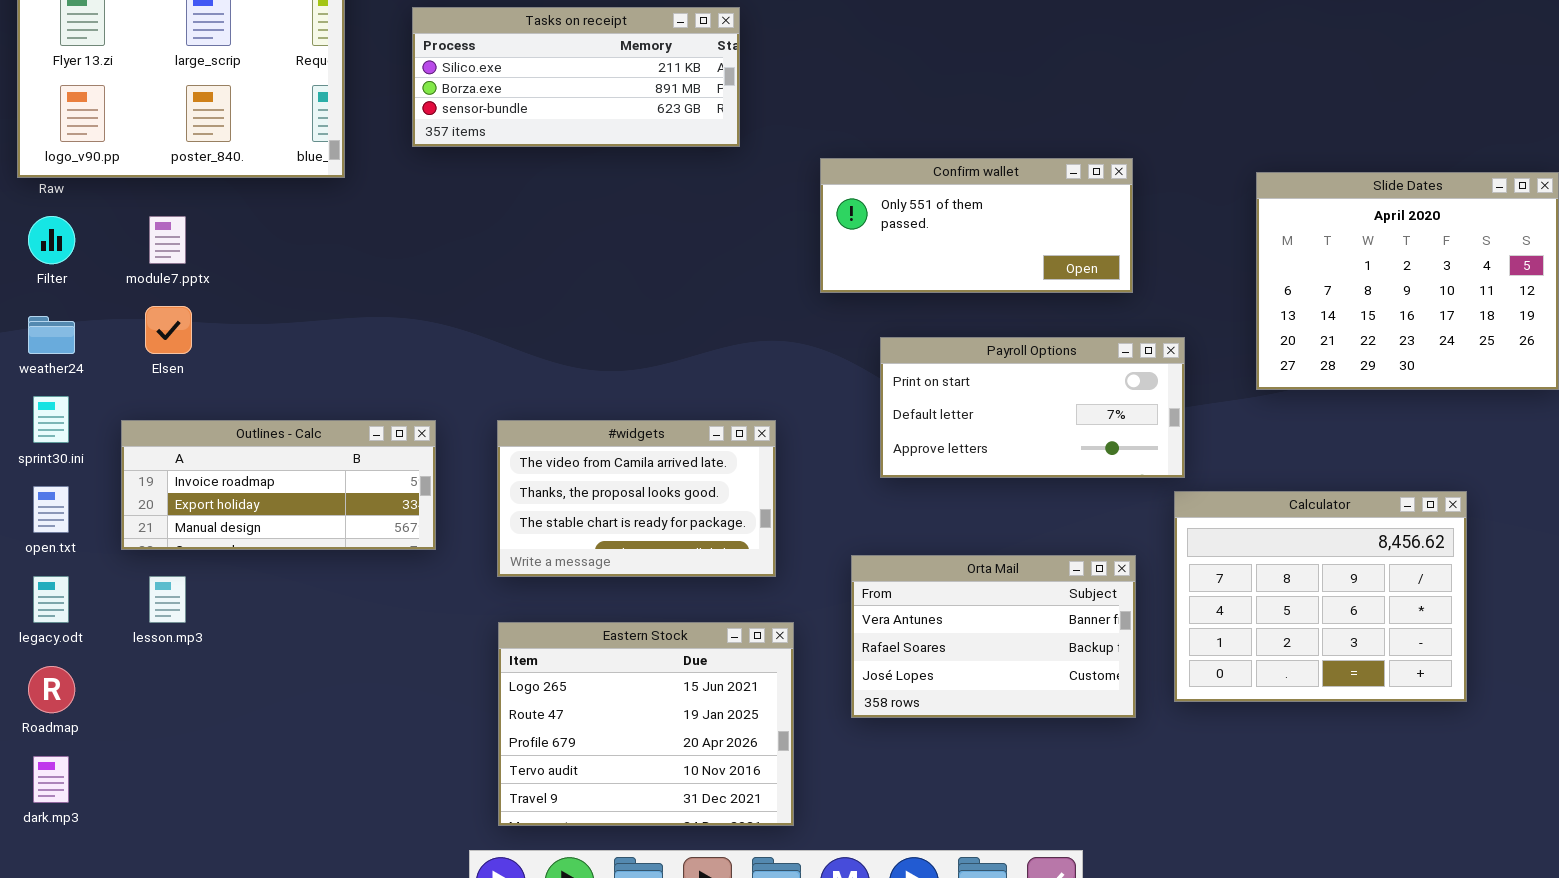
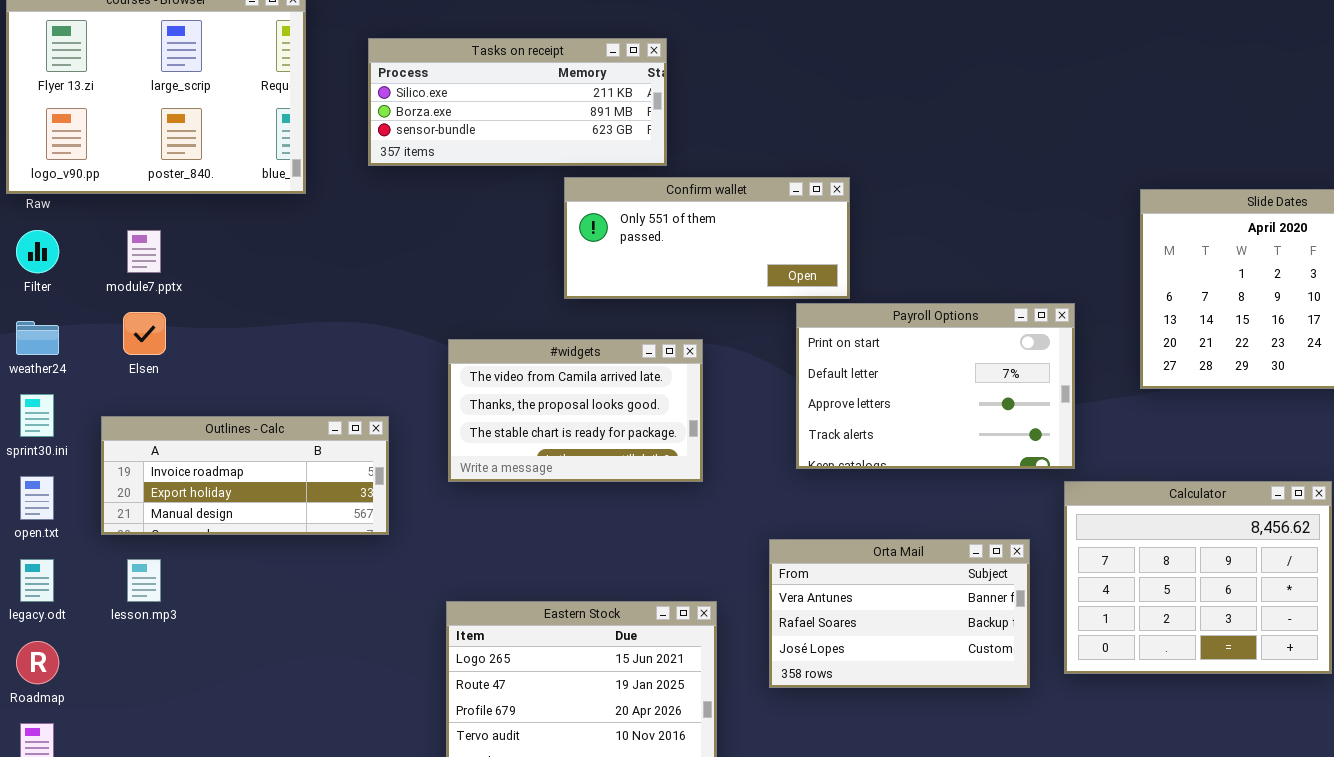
Confirm wallet: [820,158,1133,293] -> [564,177,850,299], moved
Payroll Options: [880,337,1185,478] -> [796,303,1075,469], resized
#widgets: [497,420,776,577] -> [448,339,703,482], moved

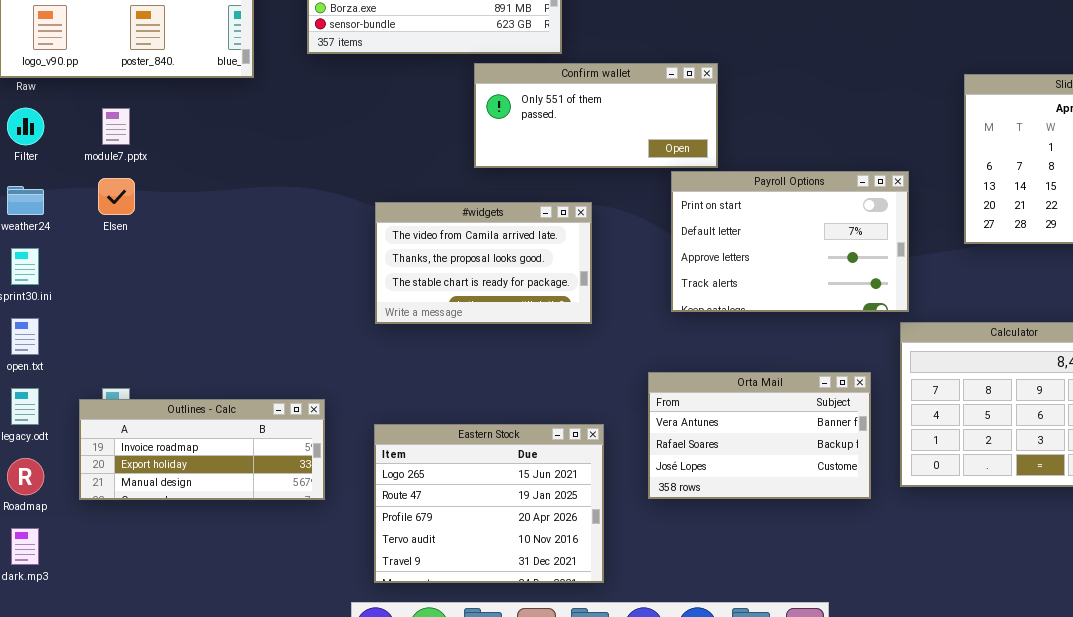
Outlines - Calc: [101,416,389,535] -> [79,399,325,500], moved

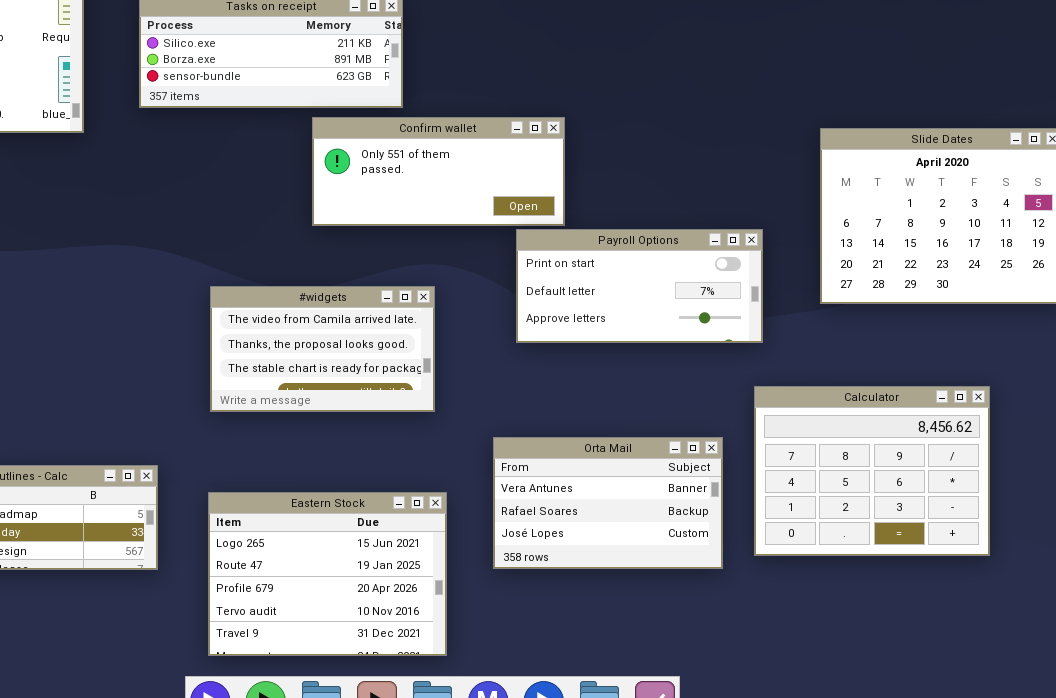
Payroll Options: [671,171,909,312] -> [516,229,763,343], resized
#widgets: [375,202,592,324] -> [210,286,435,412], moved

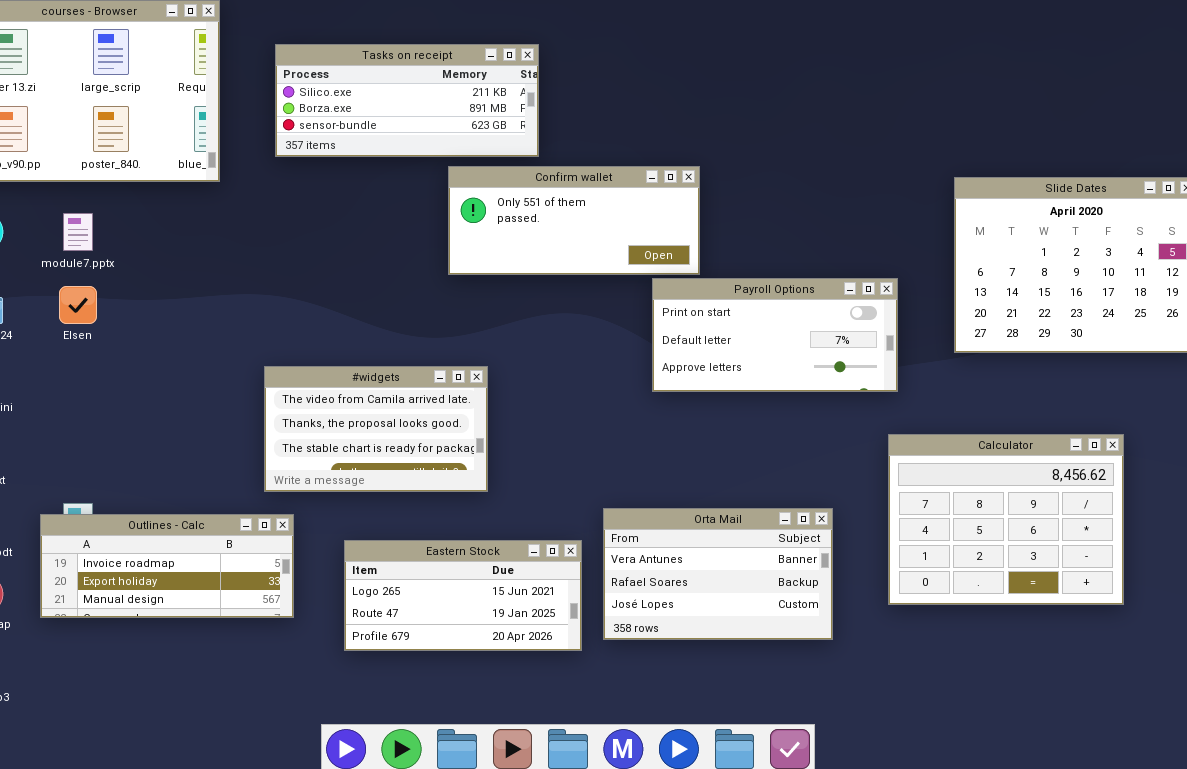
#widgets: [210,286,435,412] -> [264,366,488,492], moved
Orta Mail: [493,437,723,569] -> [603,508,833,640], moved
Eastern Stock: [208,492,447,656] -> [344,540,582,651], resized

